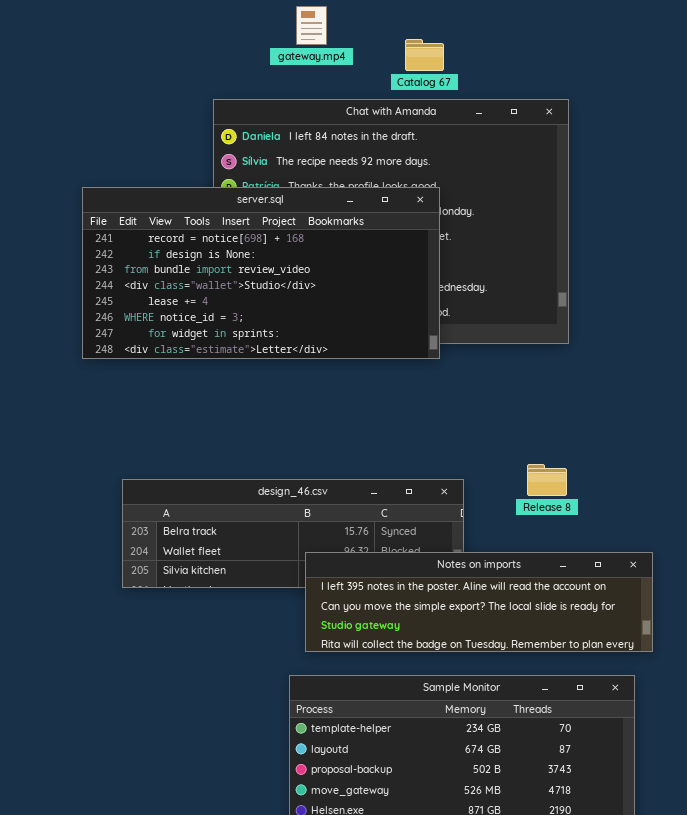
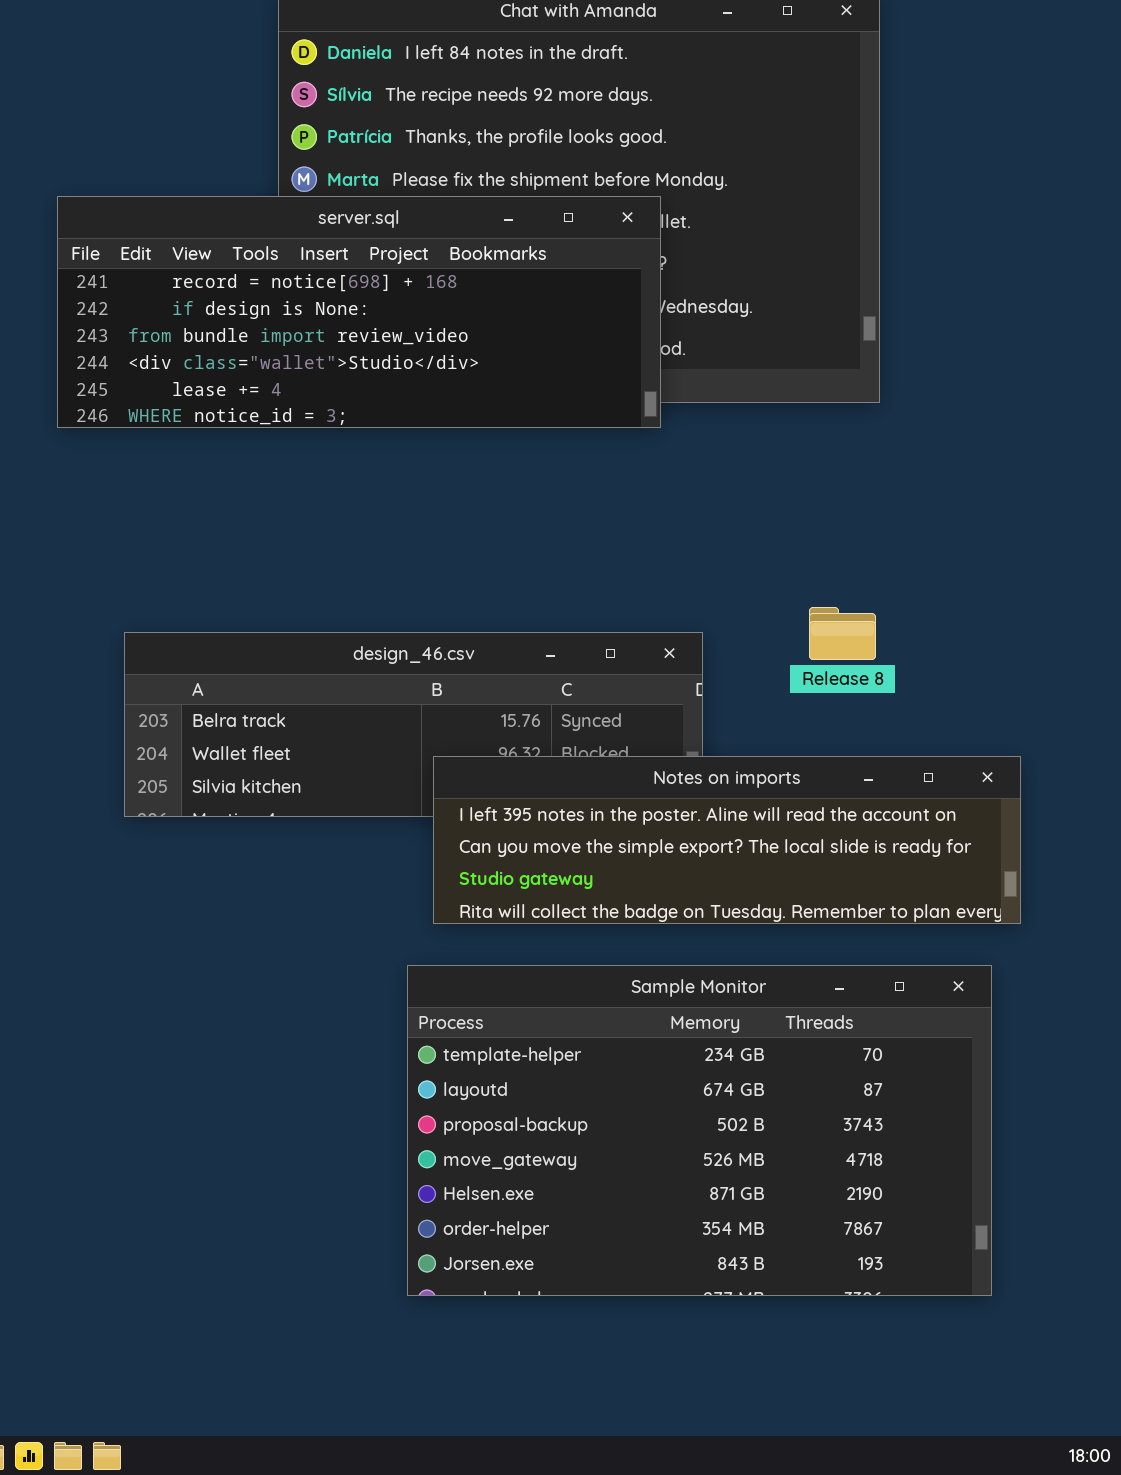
server.sql: [82,187,440,359] -> [57,196,661,428], resized

